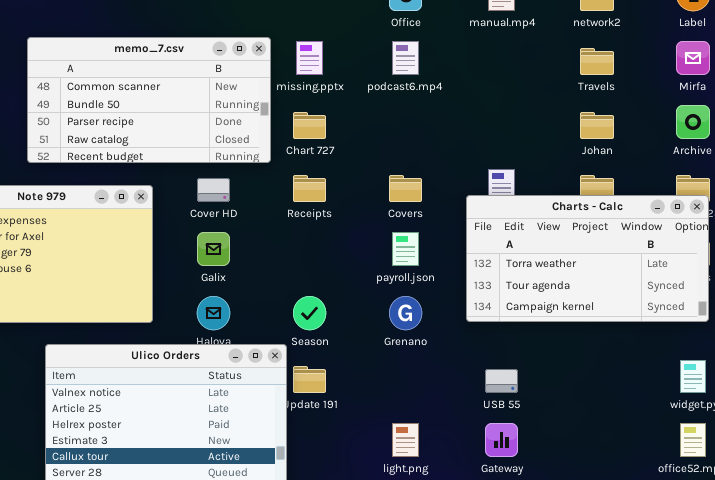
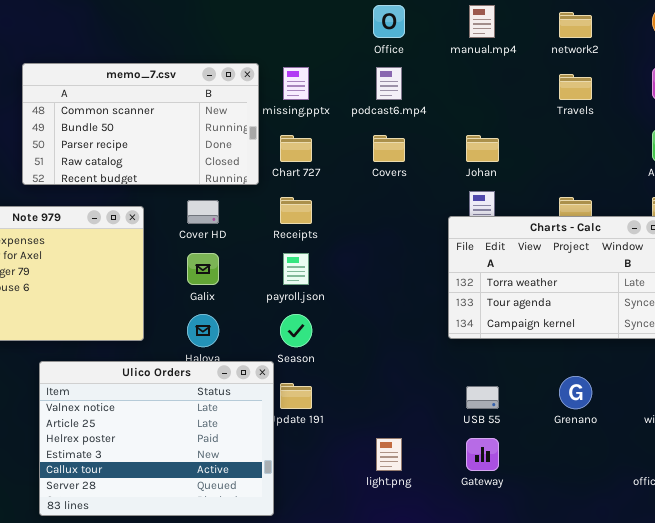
Johan: [580,112,614,139] -> [466,135,499,162], moved
Covers: [389,175,422,202] -> [373,135,405,162], moved
payroll.json: [392,232,419,266] -> [283,253,309,285], moved
Grenano: [389,296,422,330] -> [559,376,592,409], moved

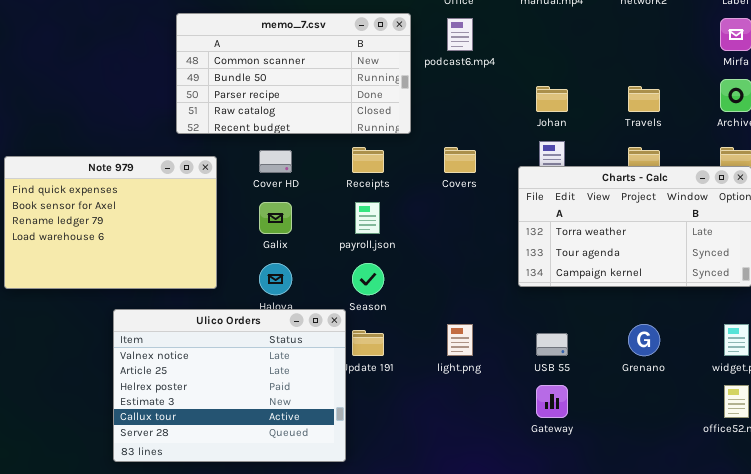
memo_7.csv: [22,63,259,185] -> [176,13,411,134], moved
Travels: [559,74,592,100] -> [628,86,660,112], moved
Covers: [373,135,405,162] -> [444,147,476,173], moved
light.png: [376,438,402,471] -> [447,324,473,356], moved

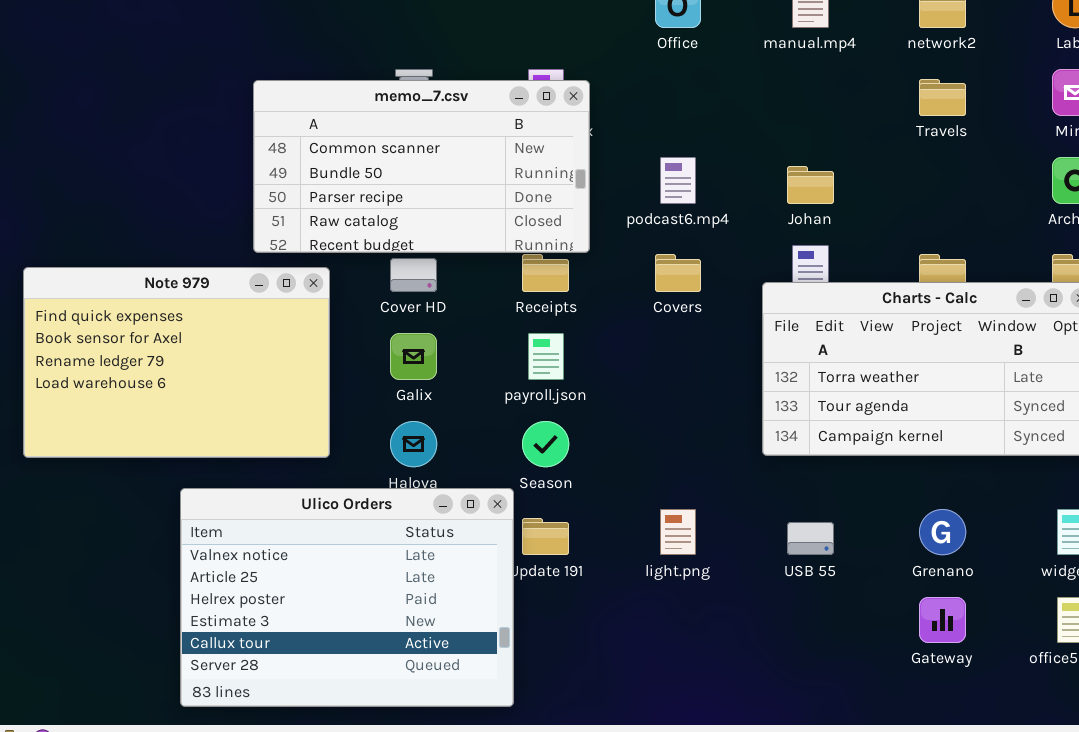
memo_7.csv: [176,13,411,134] -> [253,80,590,253], moved
podcast6.mp4: [447,18,473,51] -> [660,157,696,204], moved
Travels: [628,86,660,112] -> [919,79,966,116], moved
Gateway: [536,385,568,418] -> [919,597,966,643], moved

